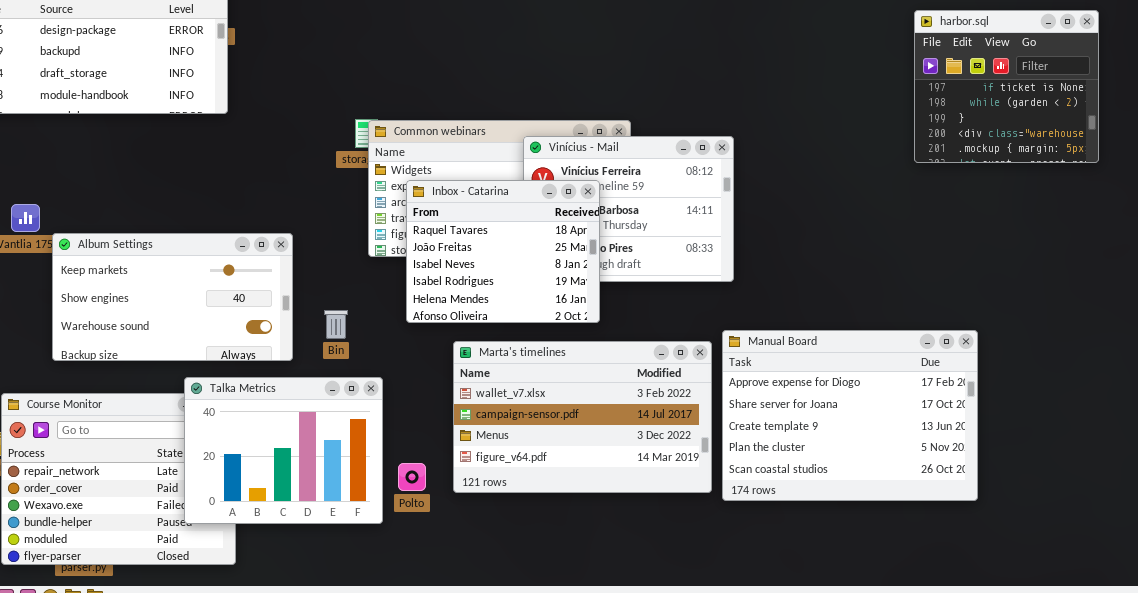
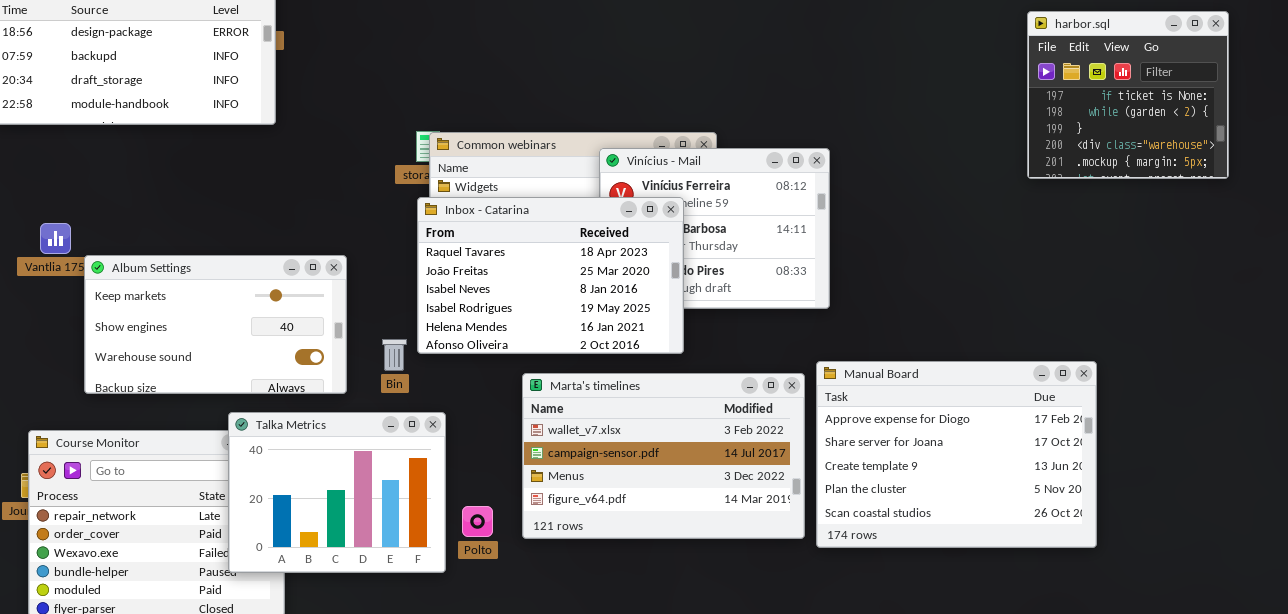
Inbox - Catarina: [406,180,600,323] -> [417,197,684,354], resized

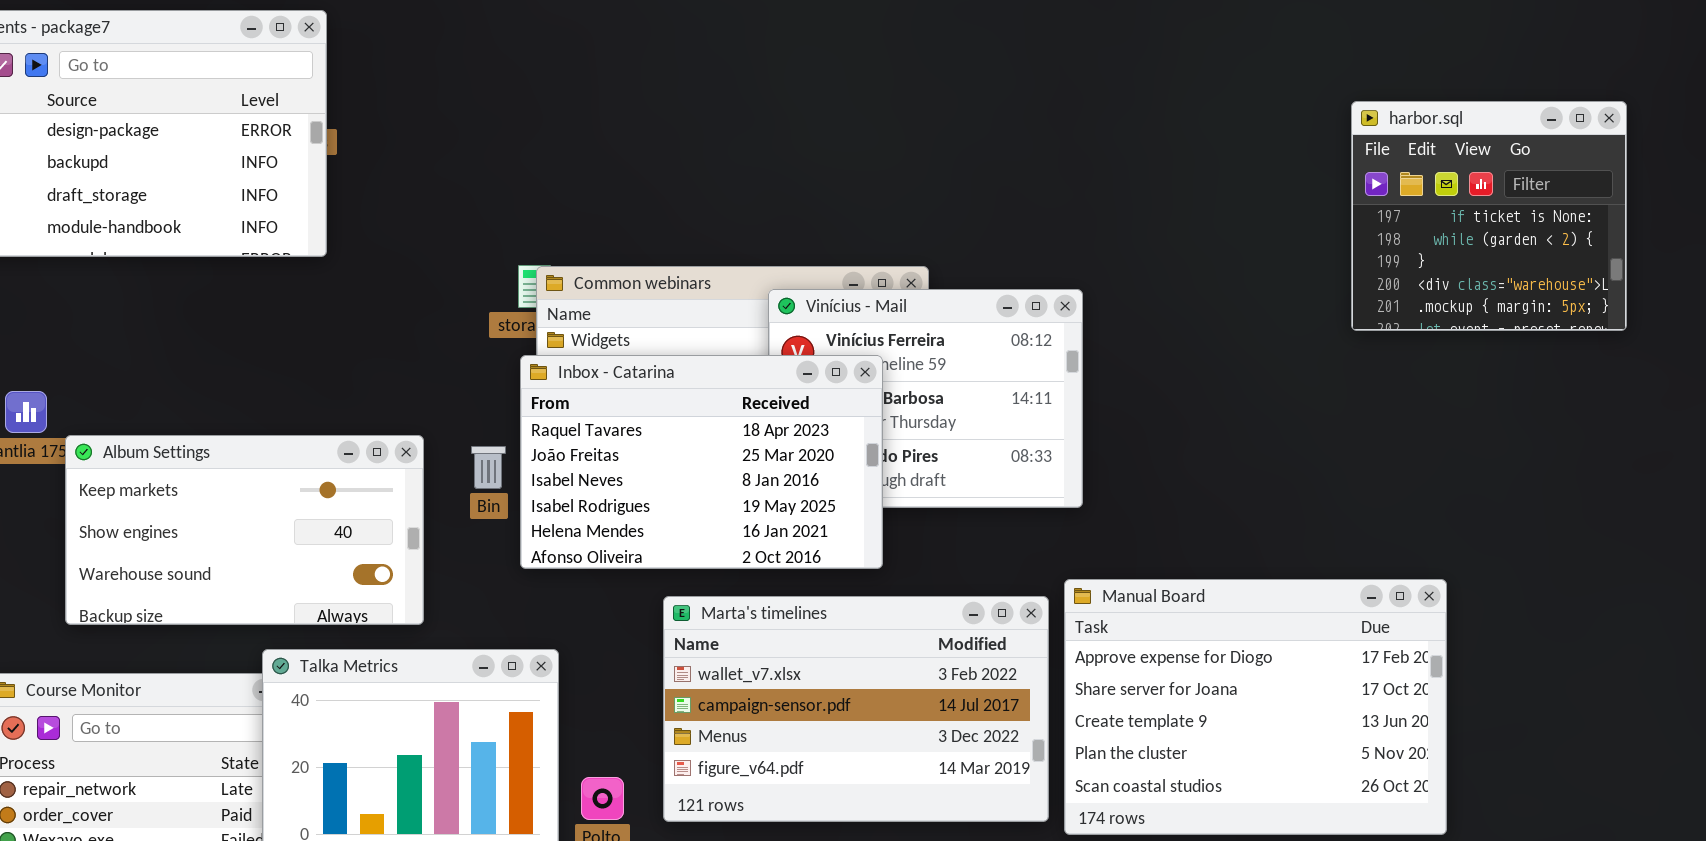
Bin: [382,339,407,371] -> [471,446,506,489], moved

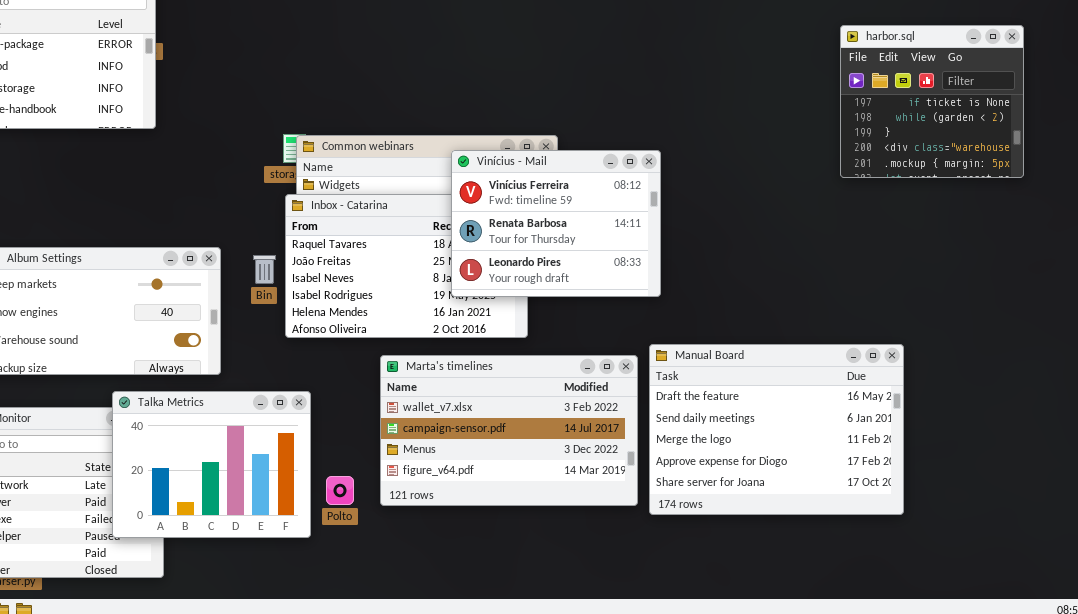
Vinícius - Mail: [768,289,1083,508] -> [451,150,661,297], raised
Manual Board: [1064,579,1447,835] -> [649,344,904,515], scrolled up 3 rows

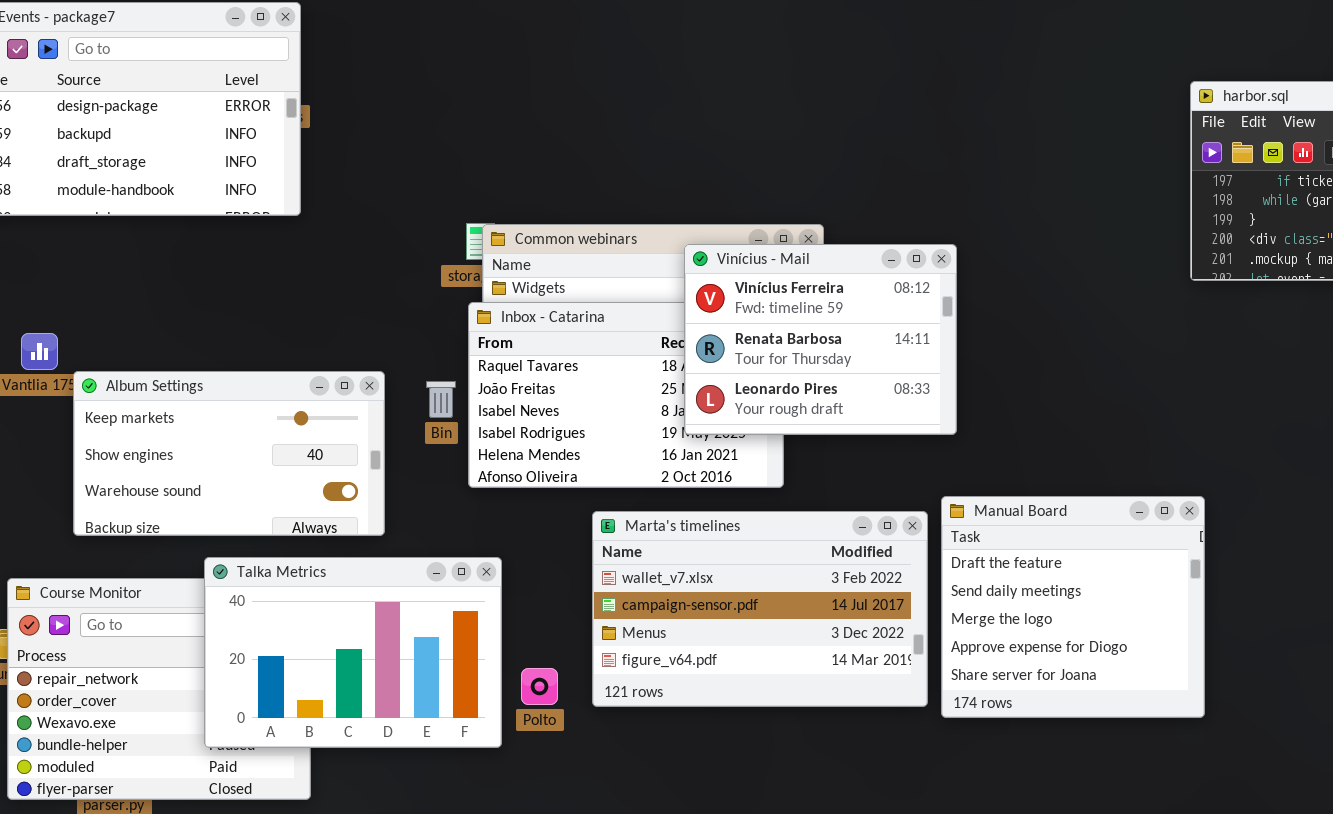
Manual Board: [649,344,904,515] -> [941,496,1205,718], resized
Talka Metrics: [112,391,311,538] -> [204,557,502,748], resized

